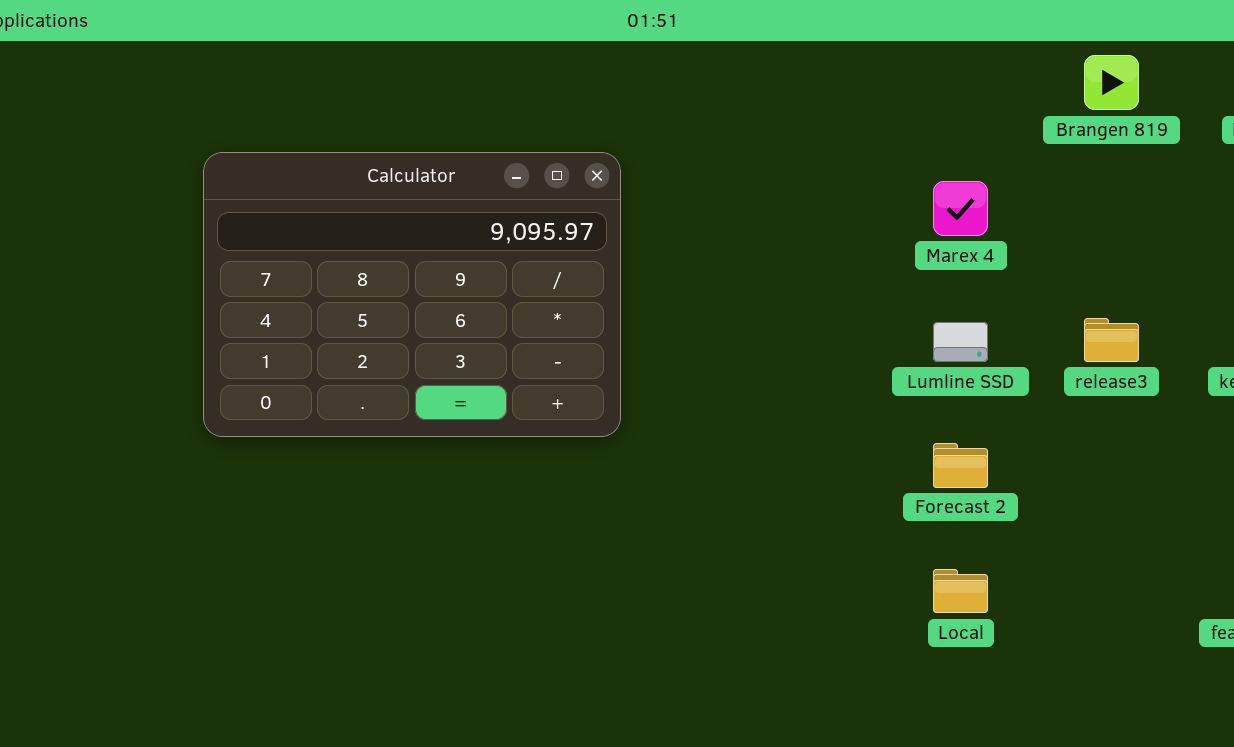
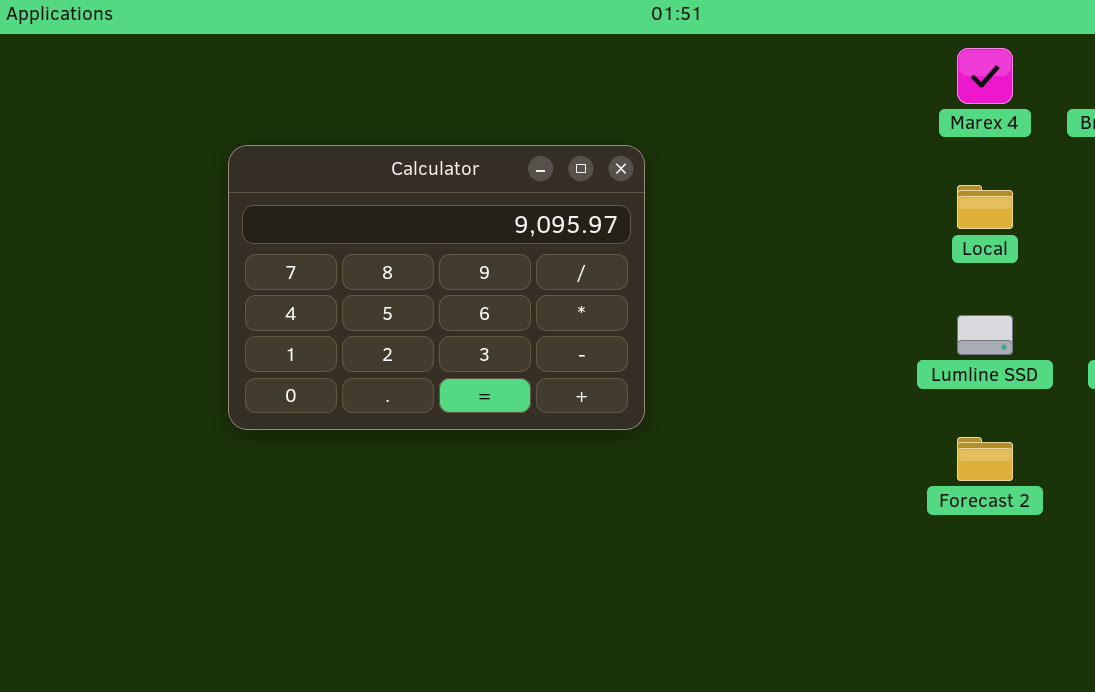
Marex 4: [933,181,988,236] -> [957,48,1013,104], moved
Local: [933,569,988,613] -> [957,185,1013,229], moved

